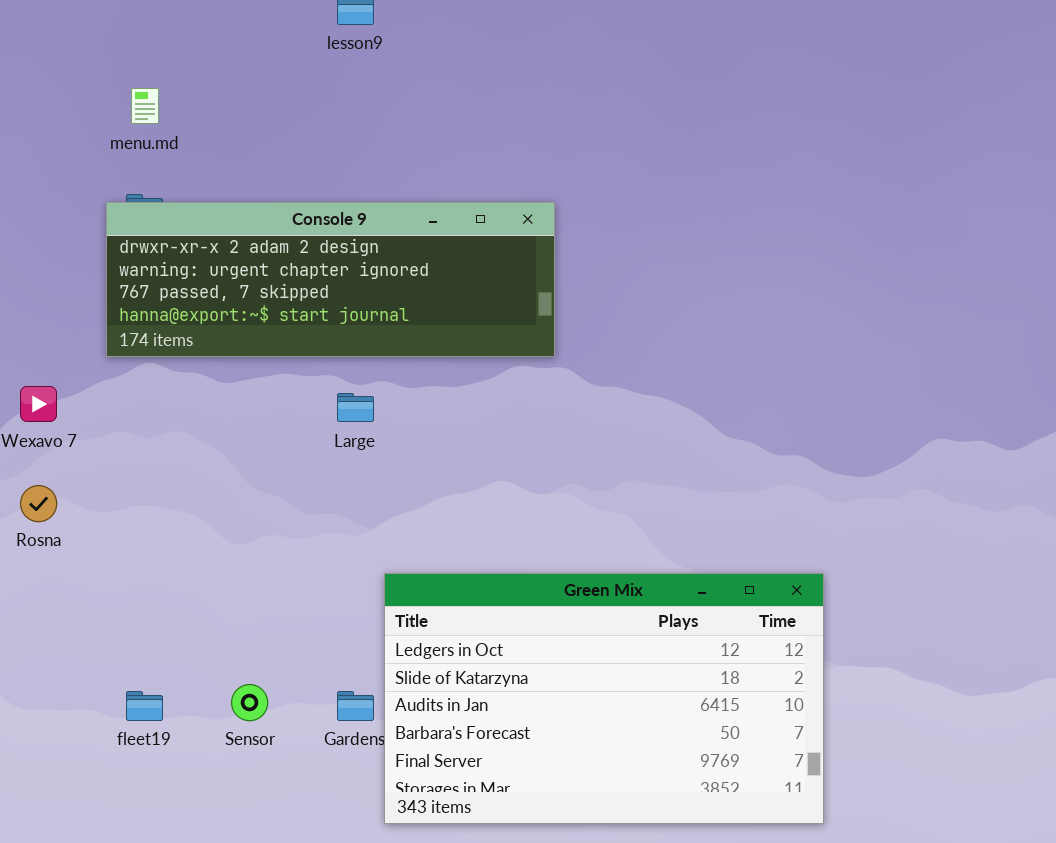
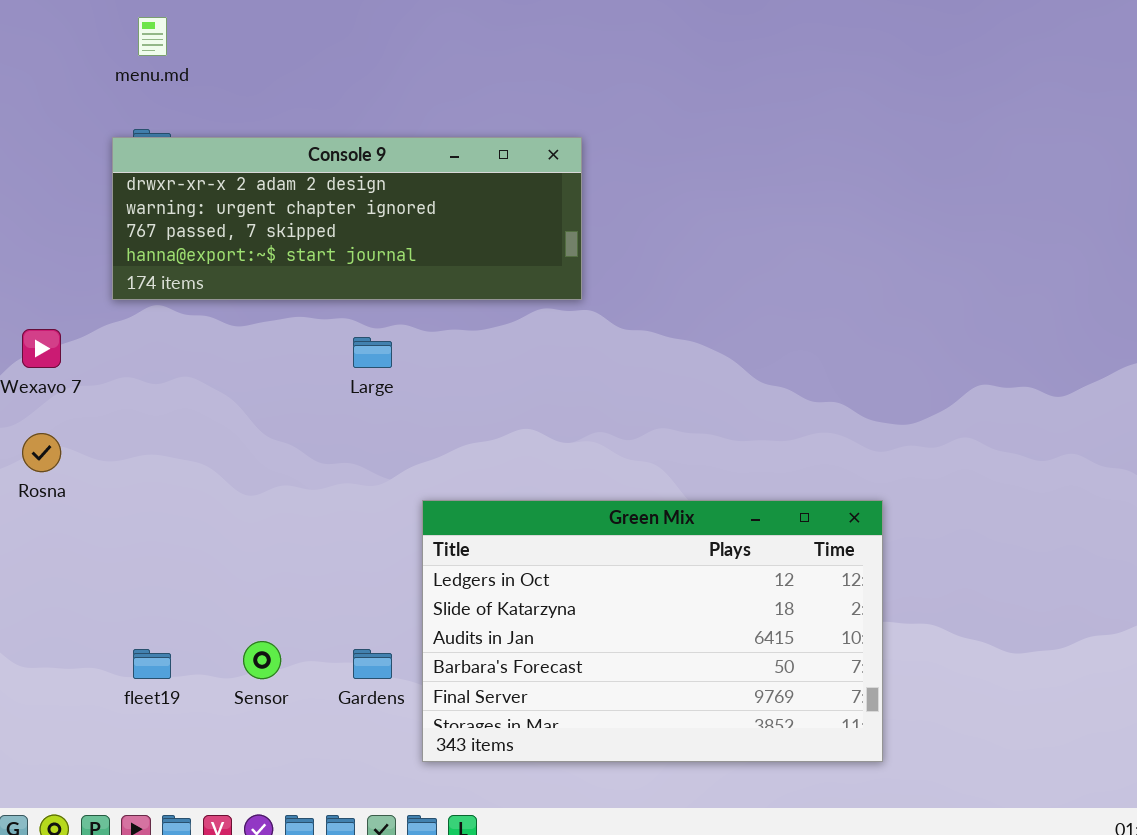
Green Mix: [384,573,824,824] -> [422,500,883,762], moved

